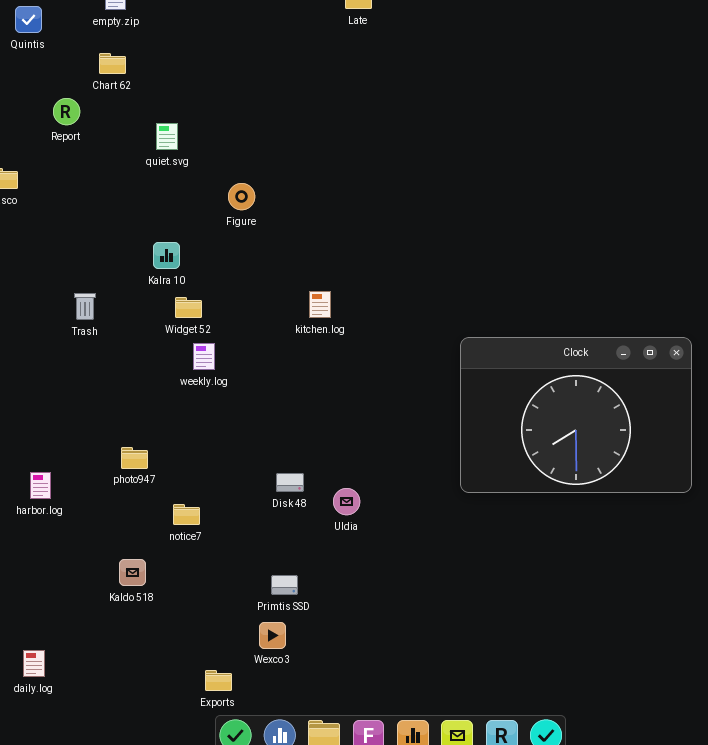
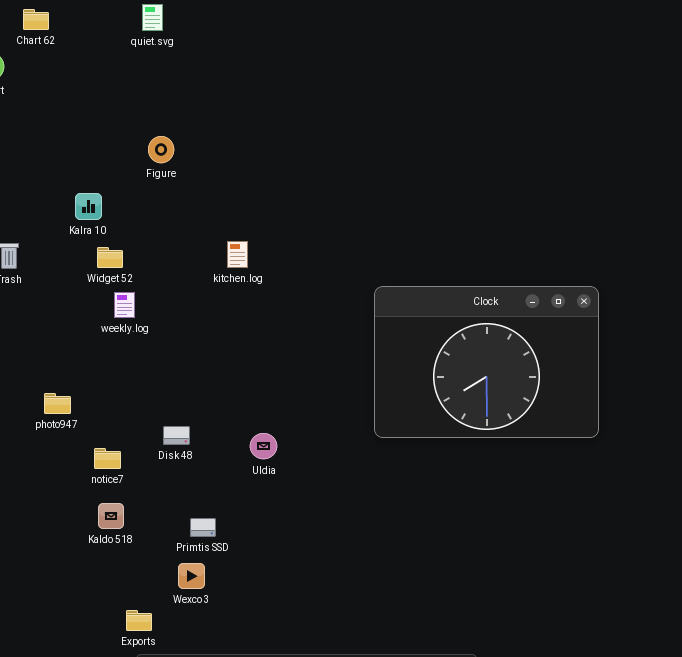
quiet.svg: [156,123,178,150] -> [142,4,163,31], moved
Disk 48: [276,473,304,492] -> [163,426,190,445], moved
Kaldo 518: [119,559,146,586] -> [98,503,124,529], moved

